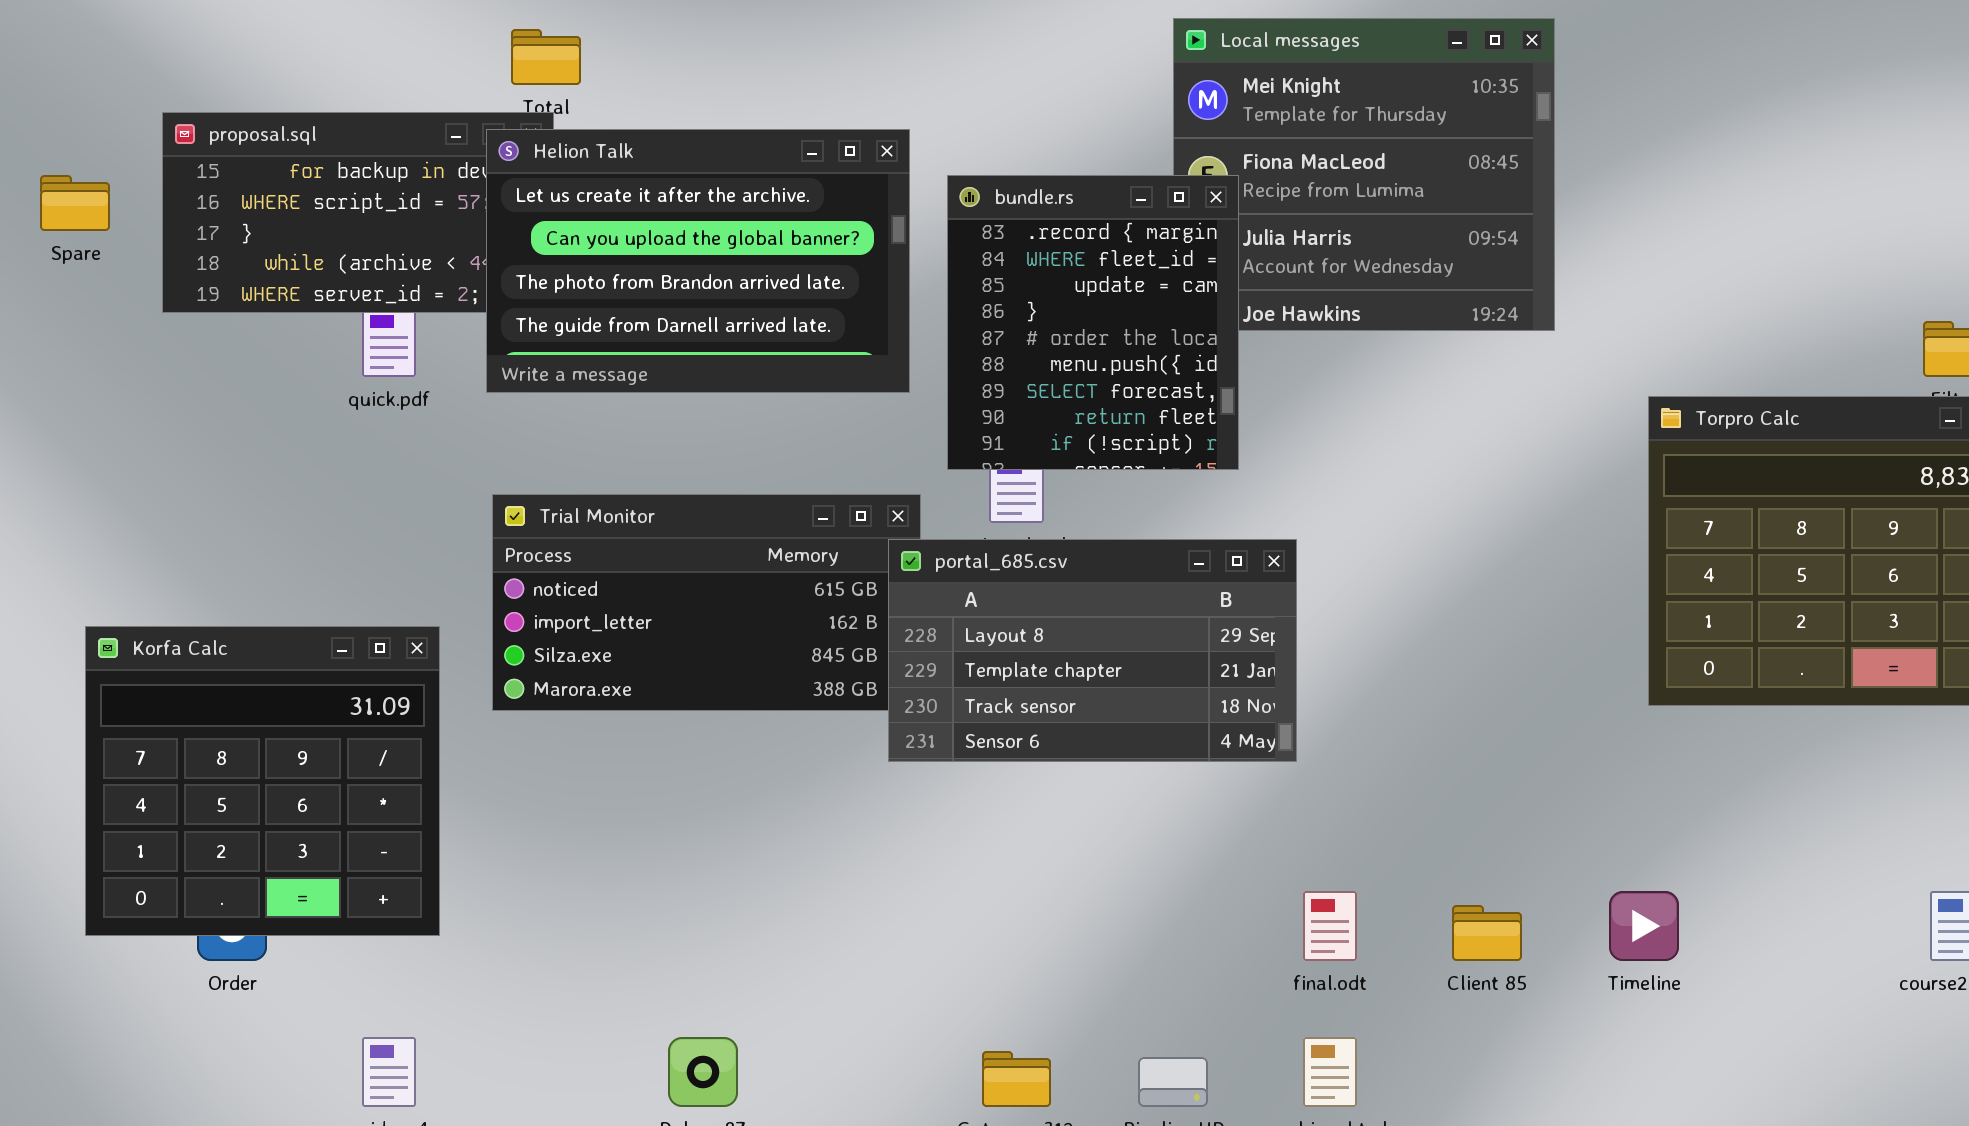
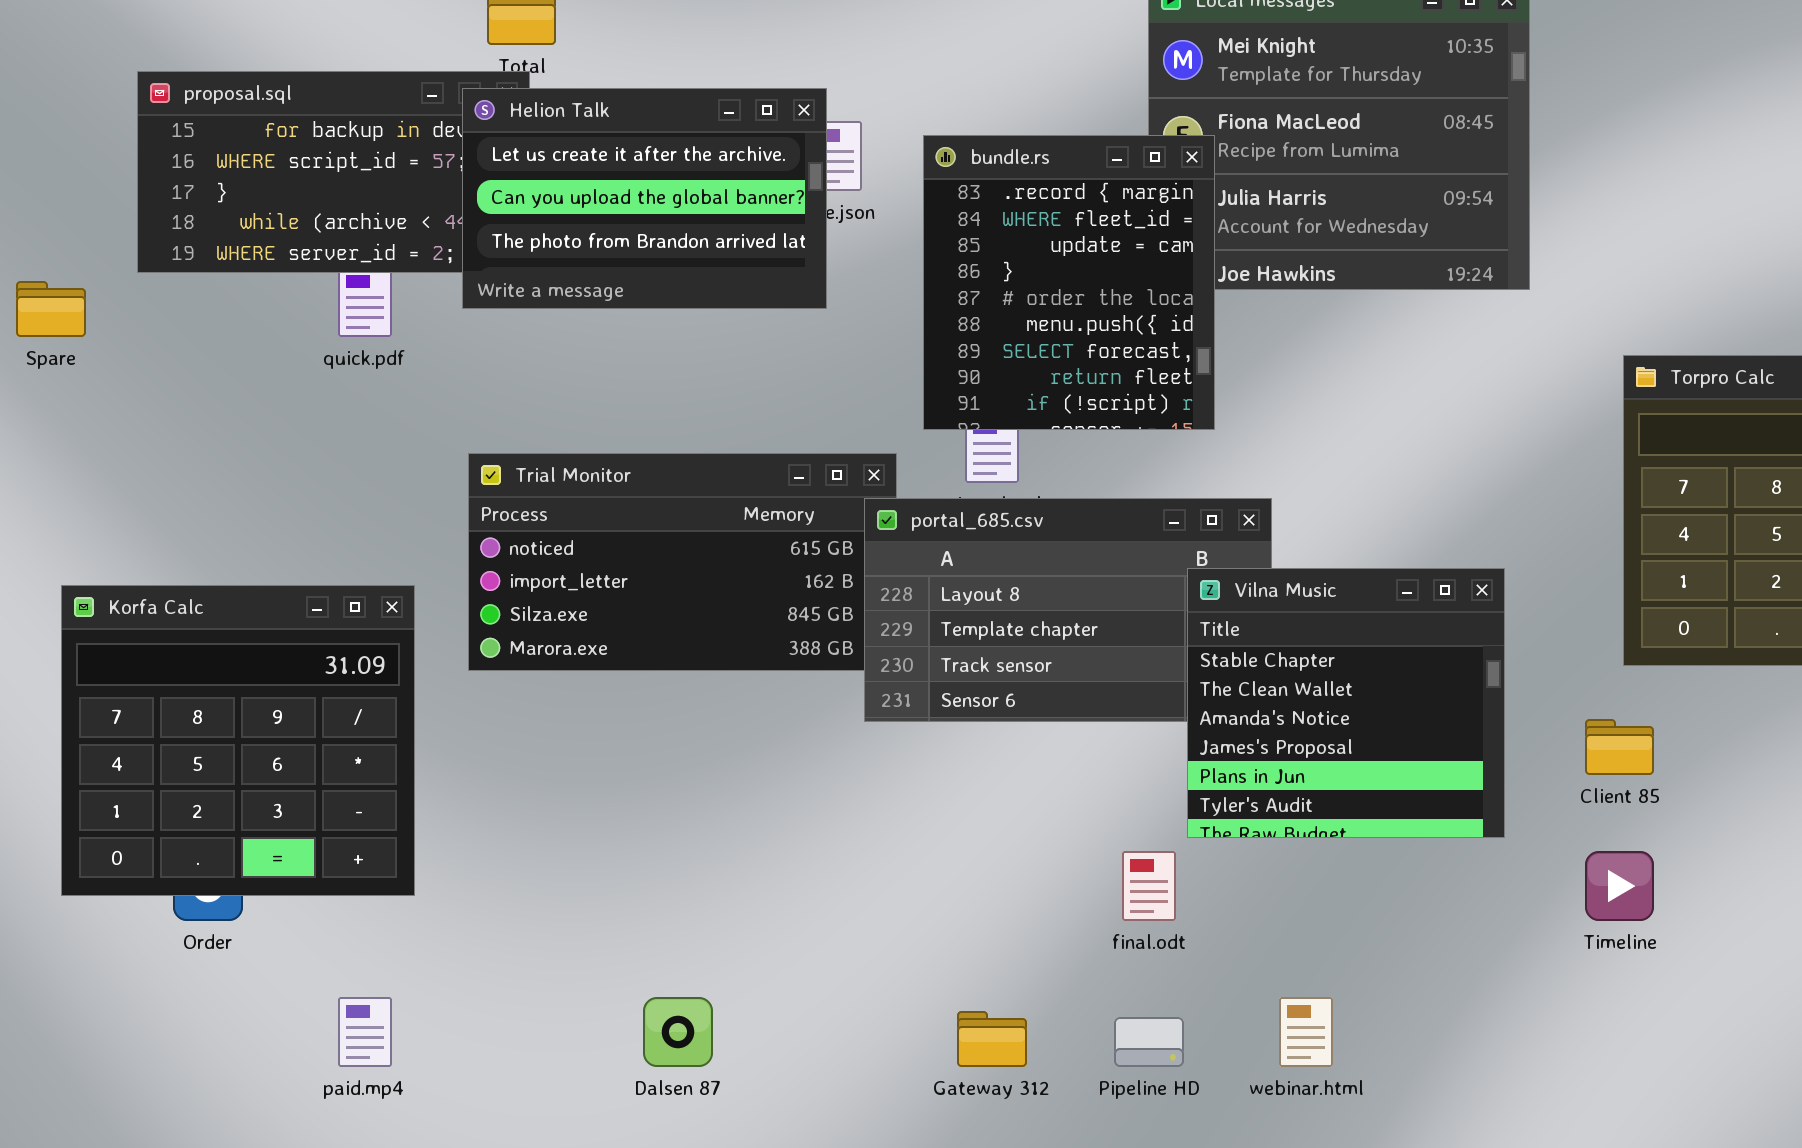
Helion Talk: [486,129,910,393] -> [462,88,827,309], resized
Spare: [40,175,110,231] -> [16,281,86,337], moved
Vilna Music: none -> [1187,568,1505,838], opened
final.odt: [1303,891,1357,961] -> [1122,851,1176,921], moved
Client 85: [1452,905,1522,961] -> [1585,719,1654,775], moved

